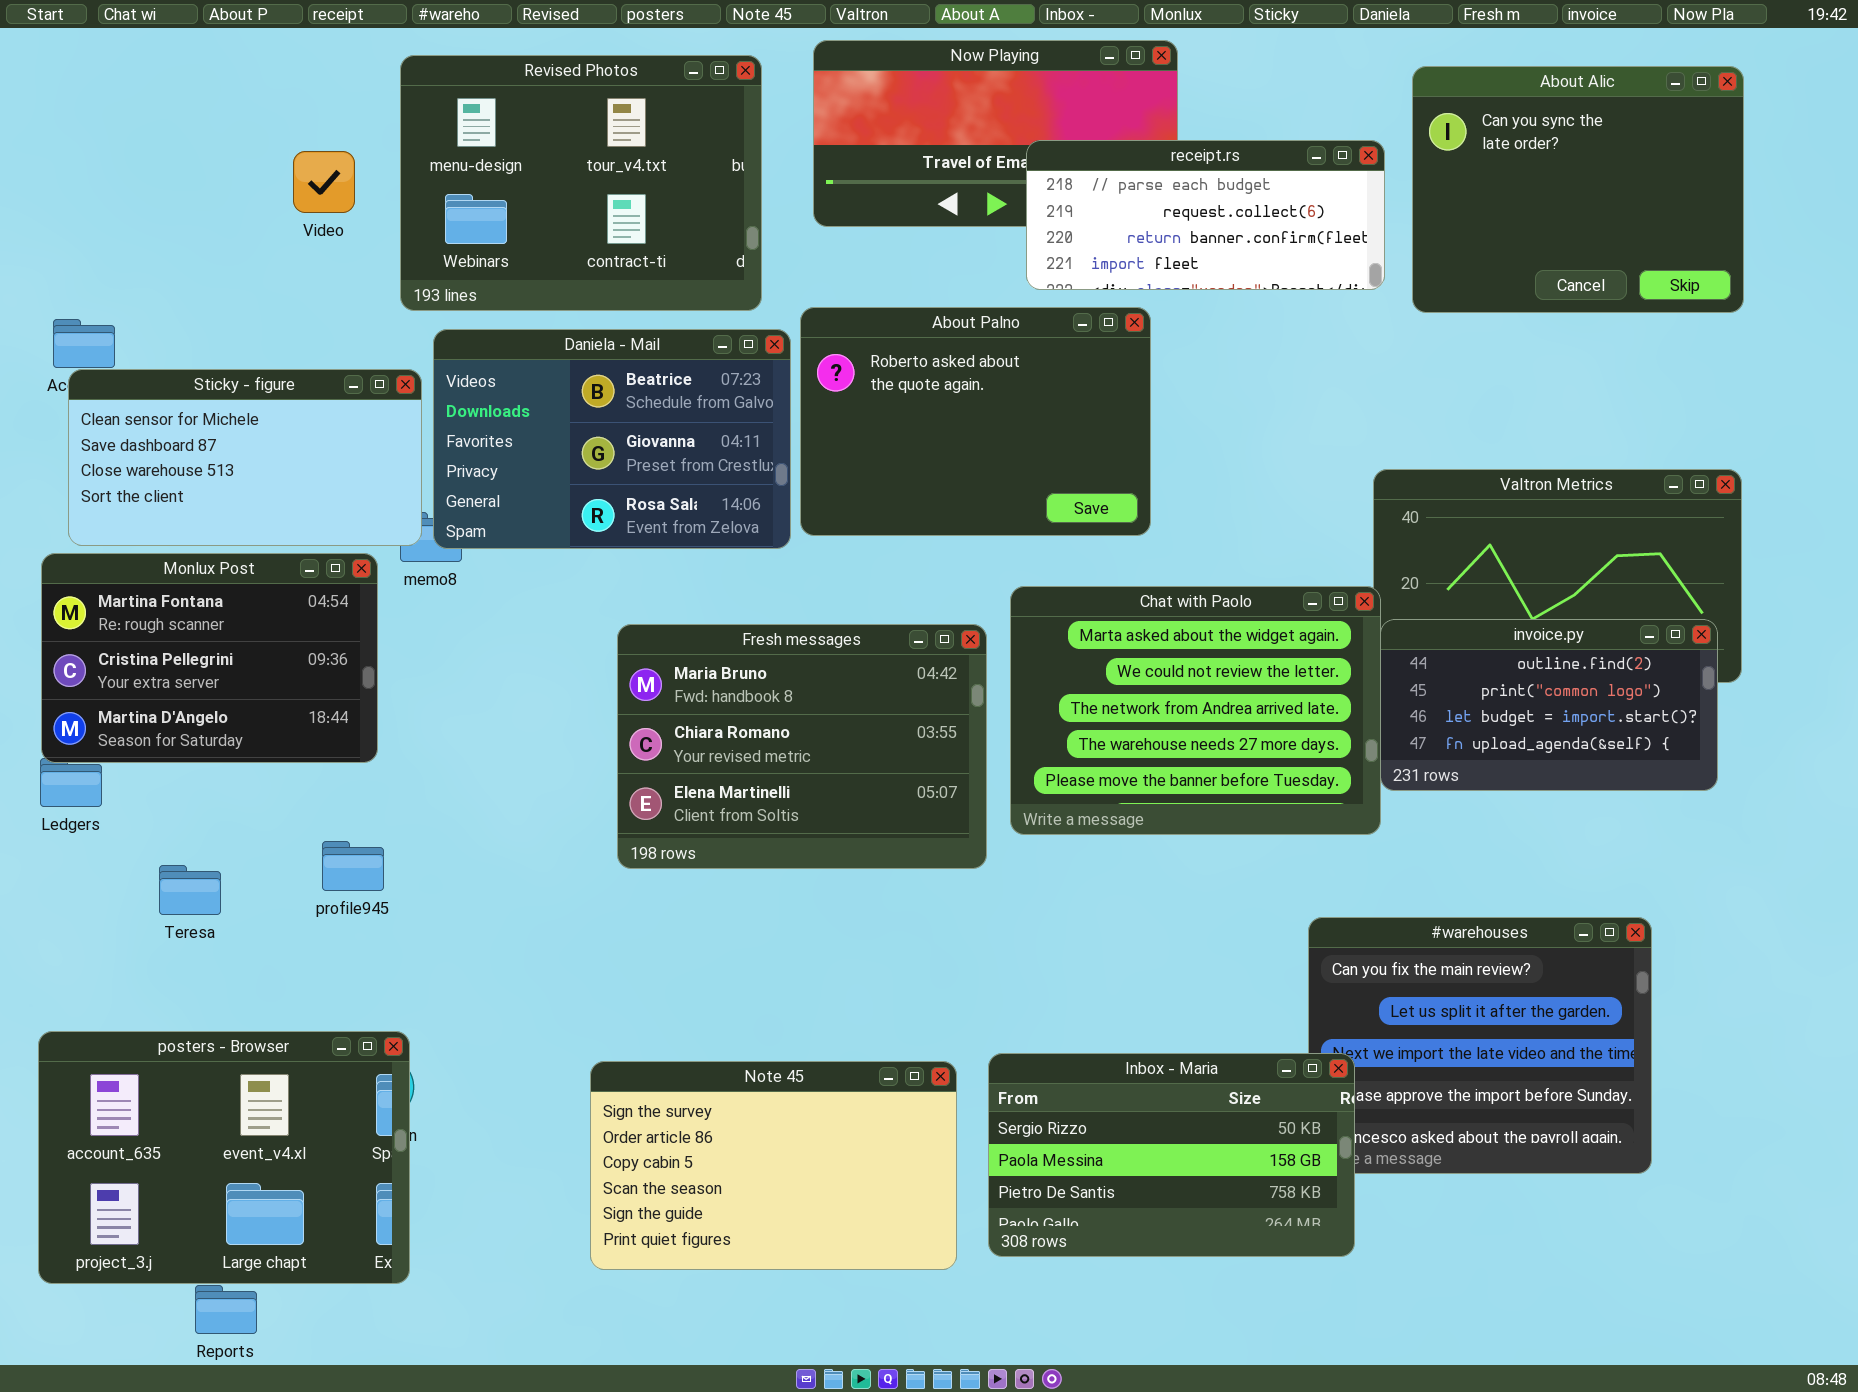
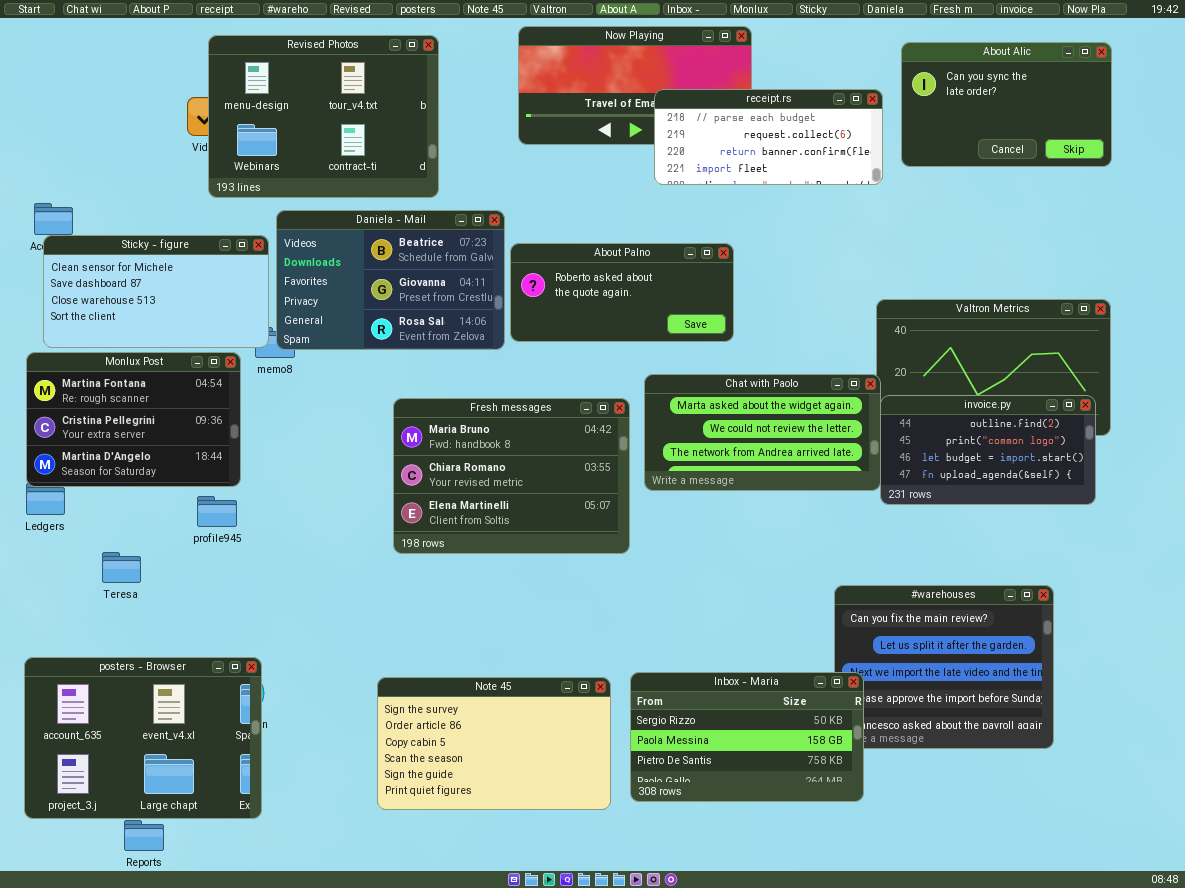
Revised Photos: [400,55,762,311] -> [208,35,439,198], moved
About Alic: [1412,66,1744,313] -> [901,42,1112,167], resized
About Palno: [800,307,1151,536] -> [510,243,734,342], resized
Chat with Paolo: [1010,586,1381,835] -> [644,374,881,491], resized
profile945: [322,841,384,891] -> [197,496,237,527], moved

